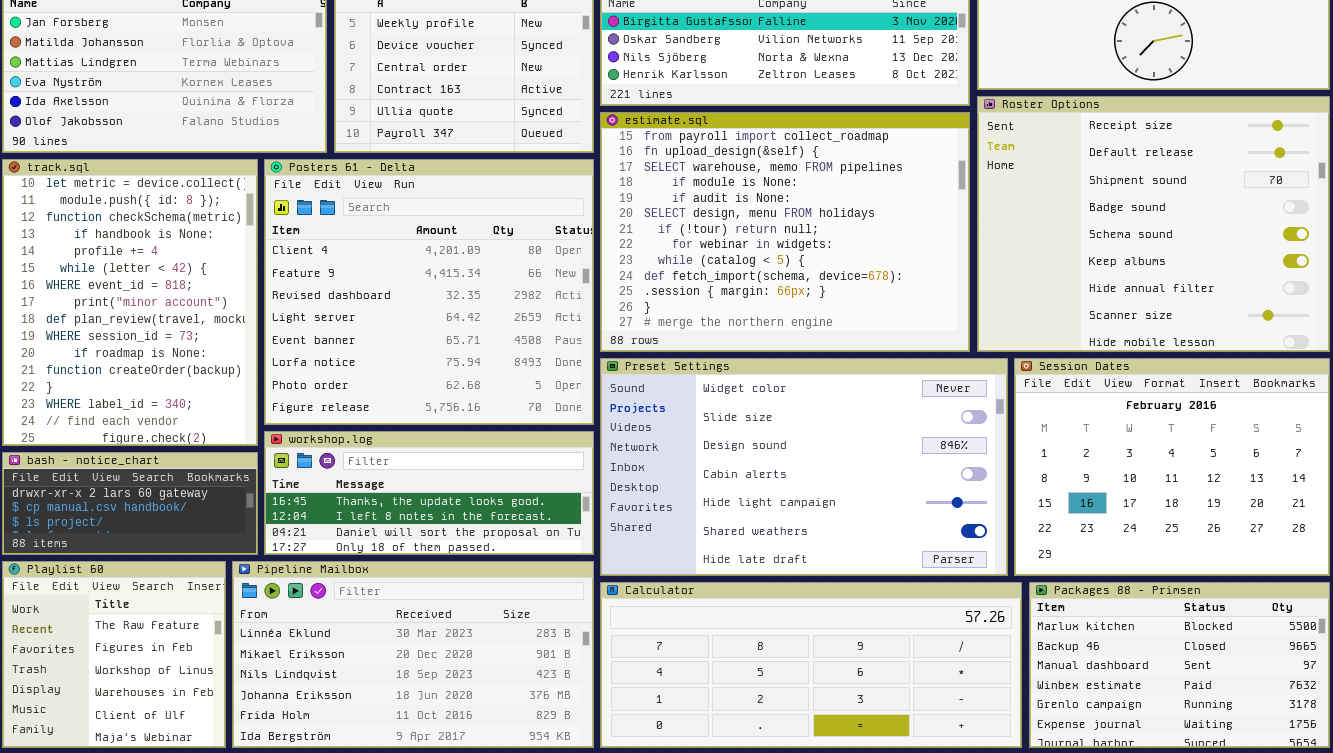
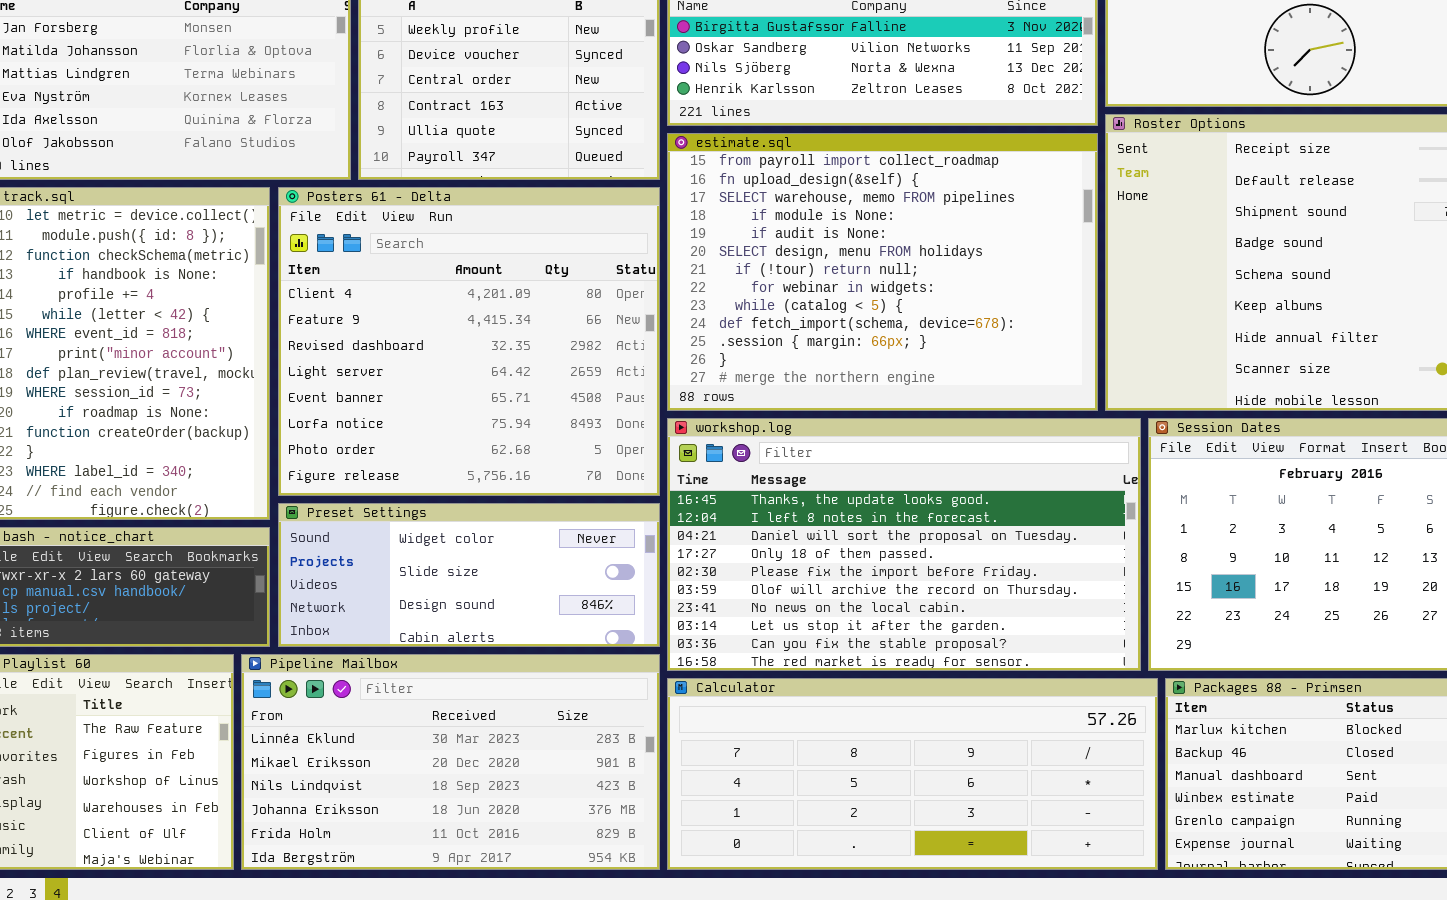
Preset Settings: [600,358,1008,576] -> [278,503,660,647], moved, resized
workshop.log: [264,431,594,555] -> [667,418,1141,671], moved, resized

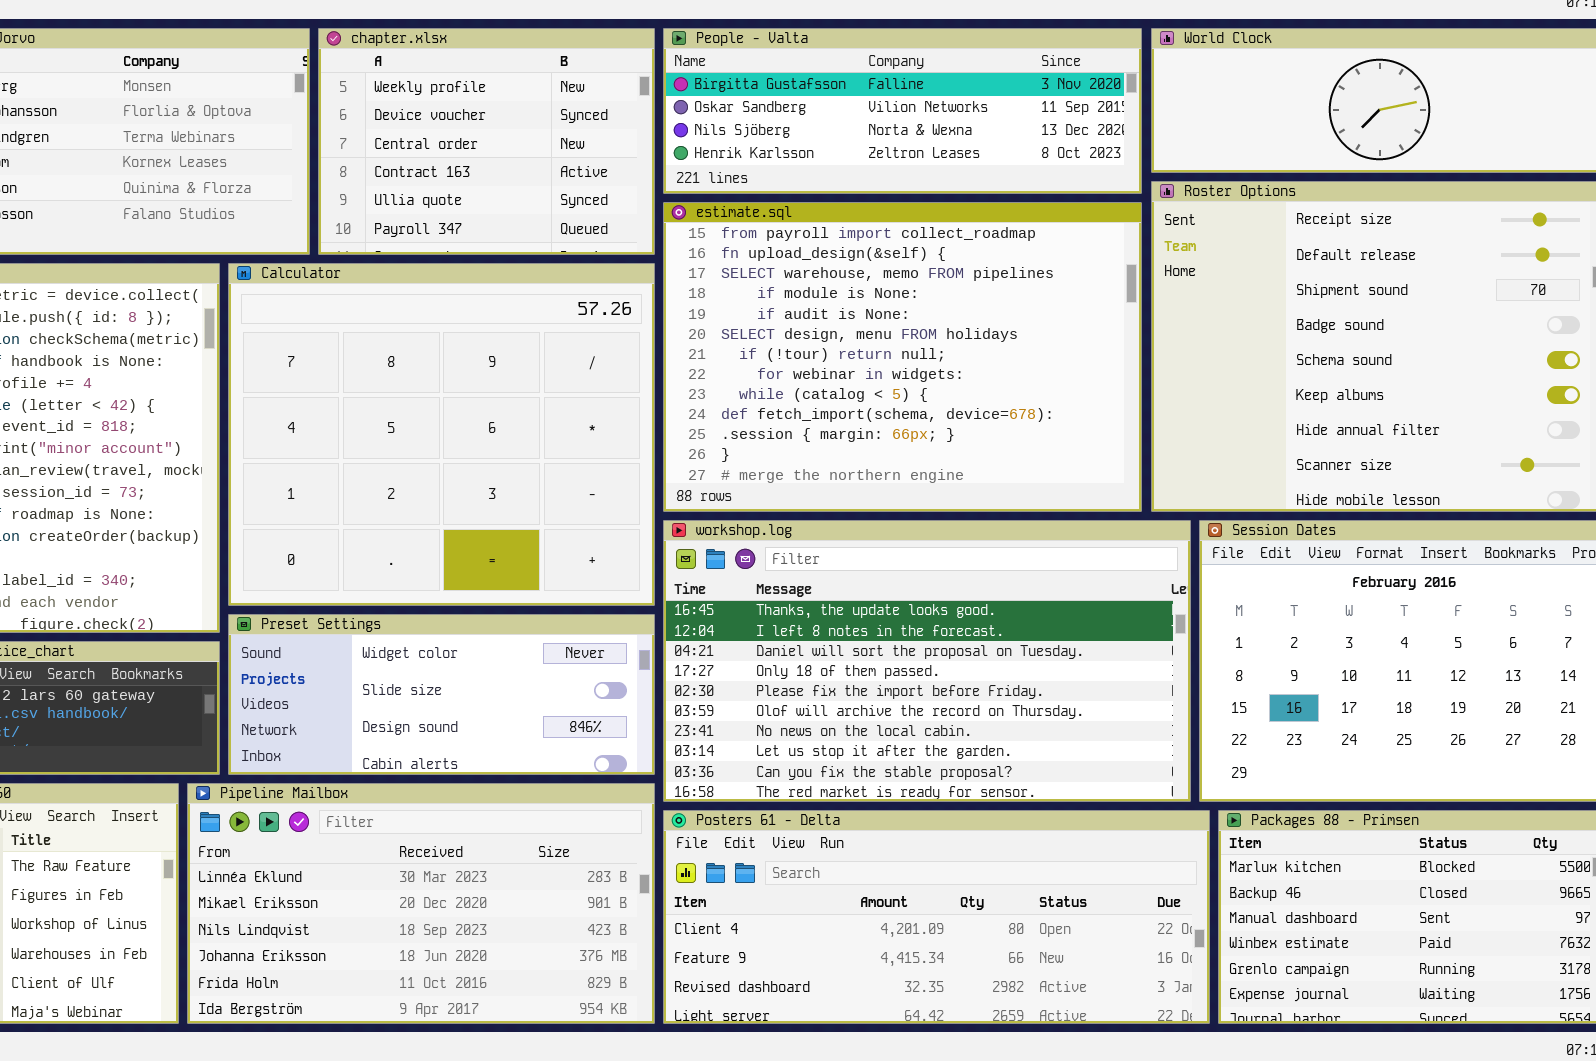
Posters 61 - Delta: [278,187,660,496] -> [663,810,1210,1024], moved, resized
Calculator: [667,678,1158,870] -> [228,263,655,606], moved, resized

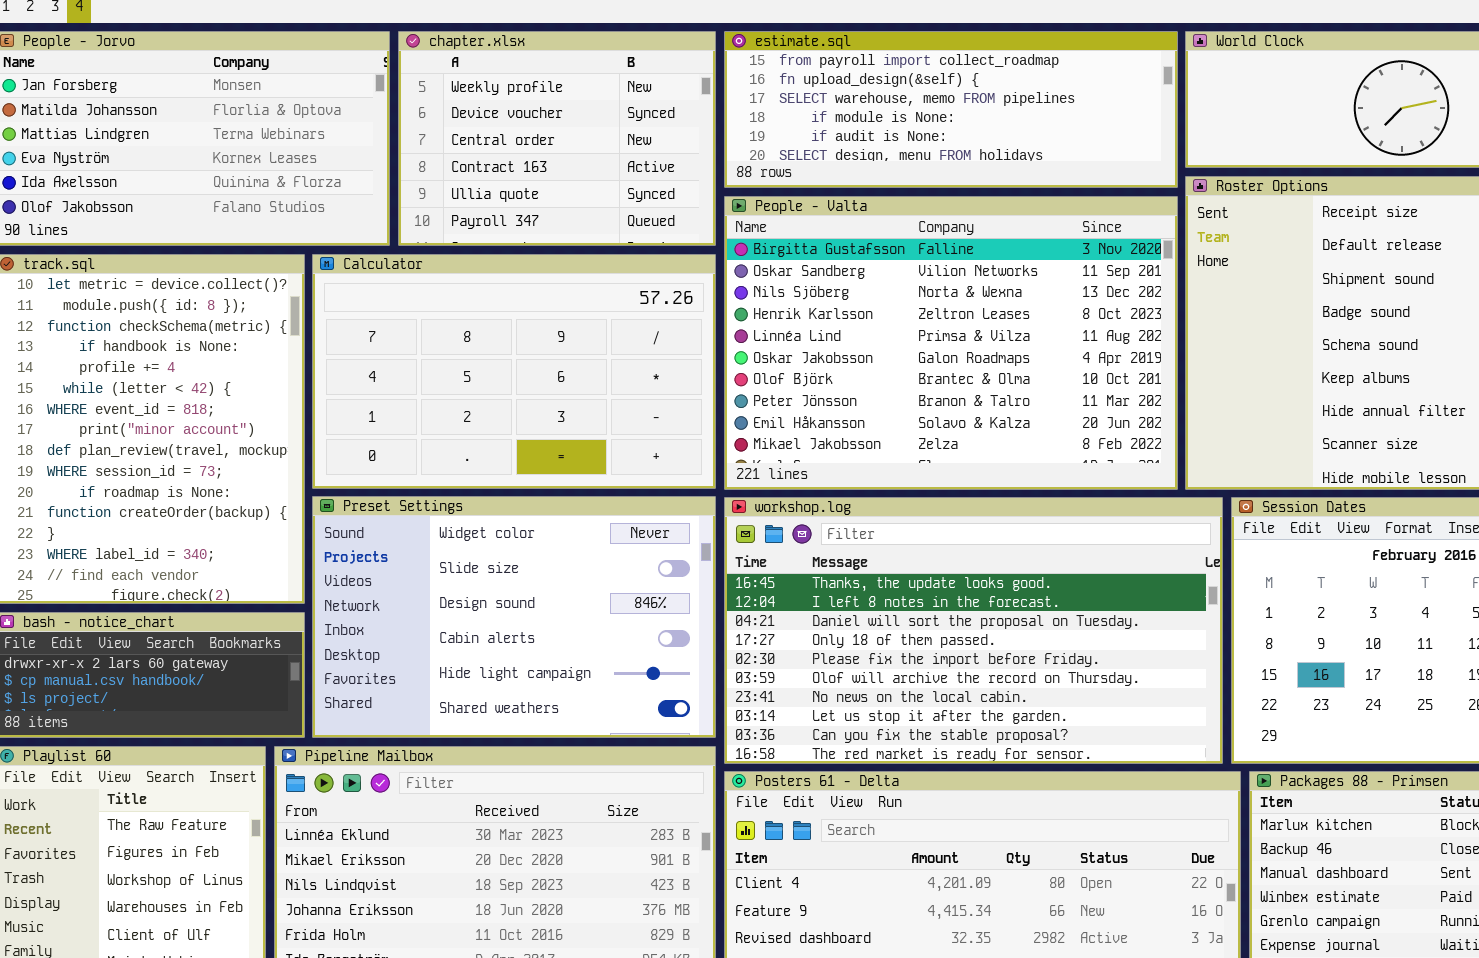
People - Valta: [663,28,1142,194] -> [724,196,1178,490], moved, resized
estimate.sql: [663,202,1142,512] -> [724,31,1178,188], moved, resized
Calculator: [228,263,655,606] -> [312,254,716,489], resized
Preset Settings: [228,614,655,775] -> [312,496,716,738], resized

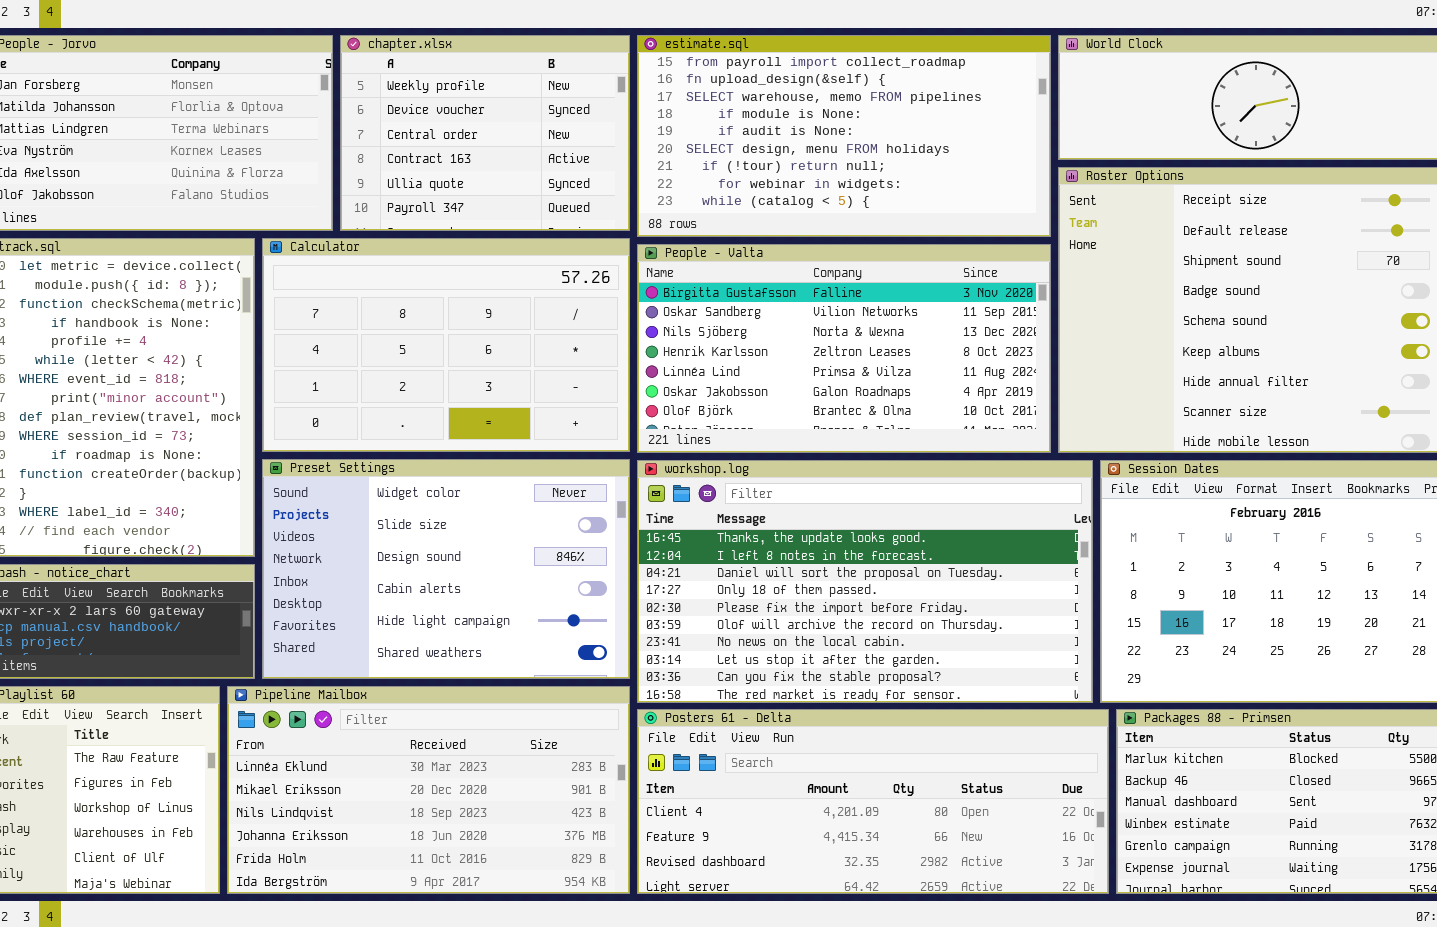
estimate.sql: [724,31,1178,188] -> [637,35,1051,237], resized
People - Valta: [724,196,1178,490] -> [637,244,1051,453], resized

